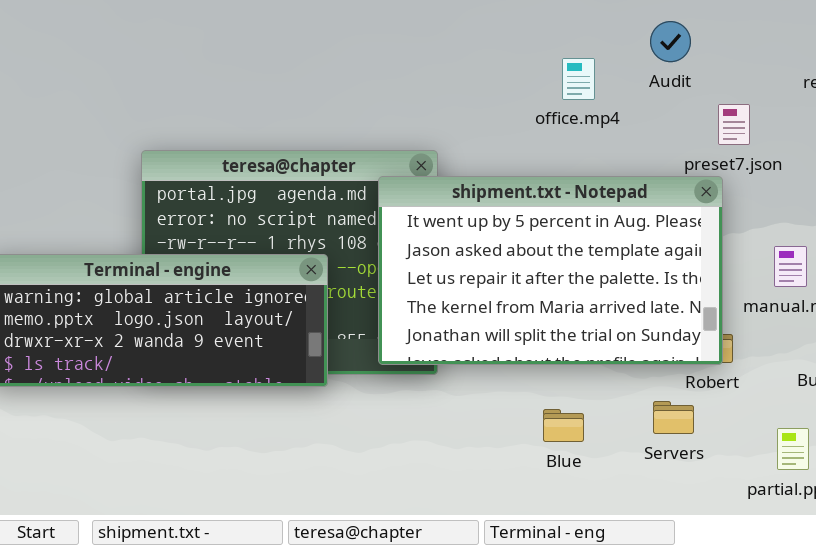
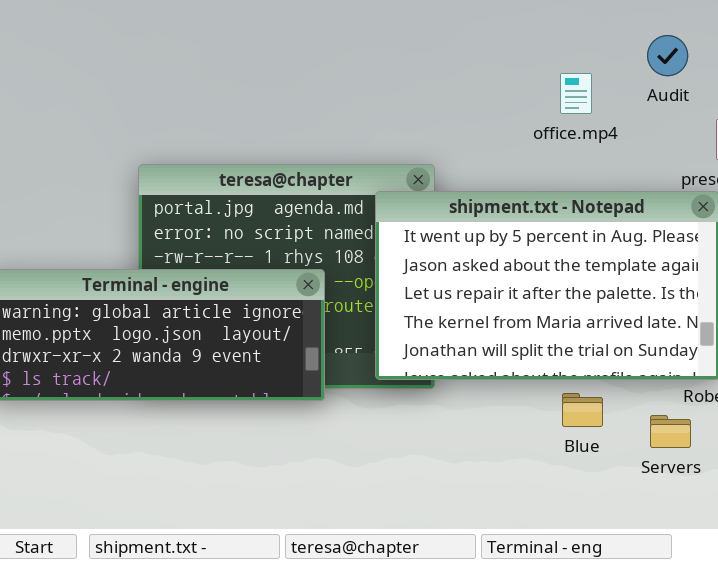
Blue: [543,409,584,442] -> [562,393,603,427], moved

